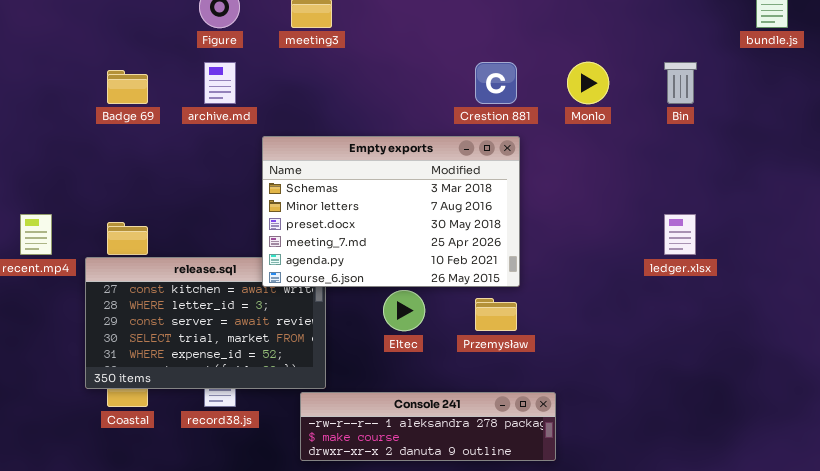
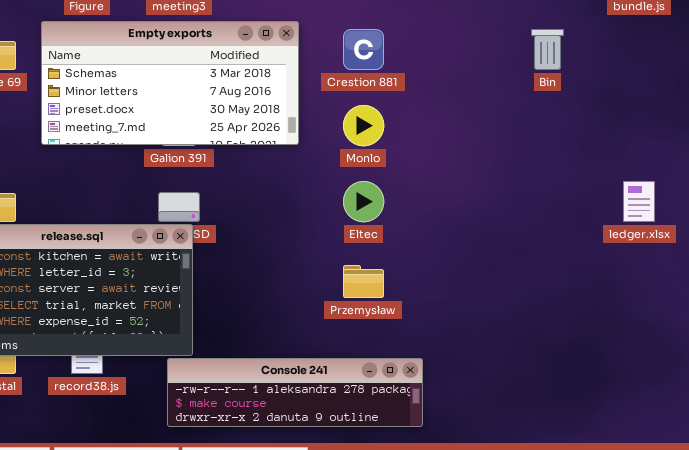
Monlo: [567,62,609,104] -> [343,105,384,146], moved
Empty exports: [262,136,520,287] -> [41,21,299,145], moved, resized
ledger.xlsx: [664,214,696,255] -> [623,181,655,222], moved
Eltec: [383,290,425,331] -> [343,181,384,222], moved

